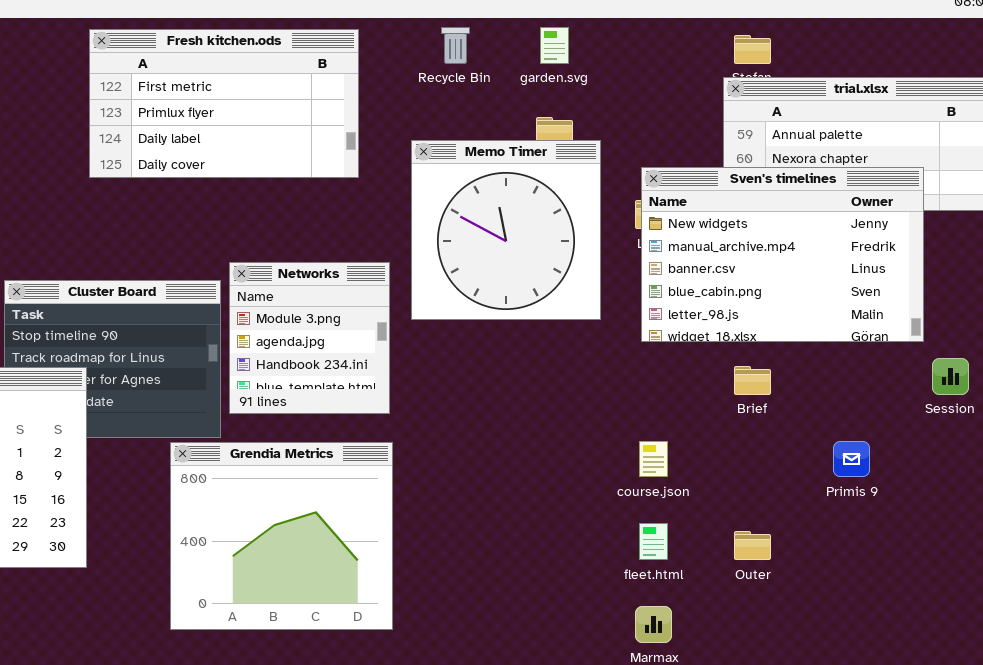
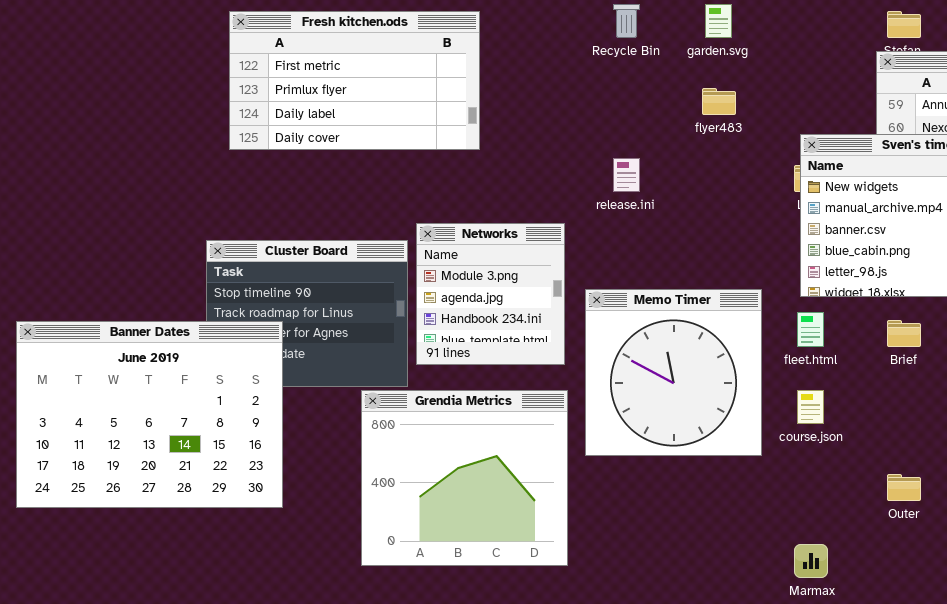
Fresh kitchen.ods: [89,29,359,178] -> [229,11,480,150], moved
Memo Timer: [411,140,601,320] -> [585,289,762,456], moved
fleet.html: [639,523,668,560] -> [797,312,824,347], moved

